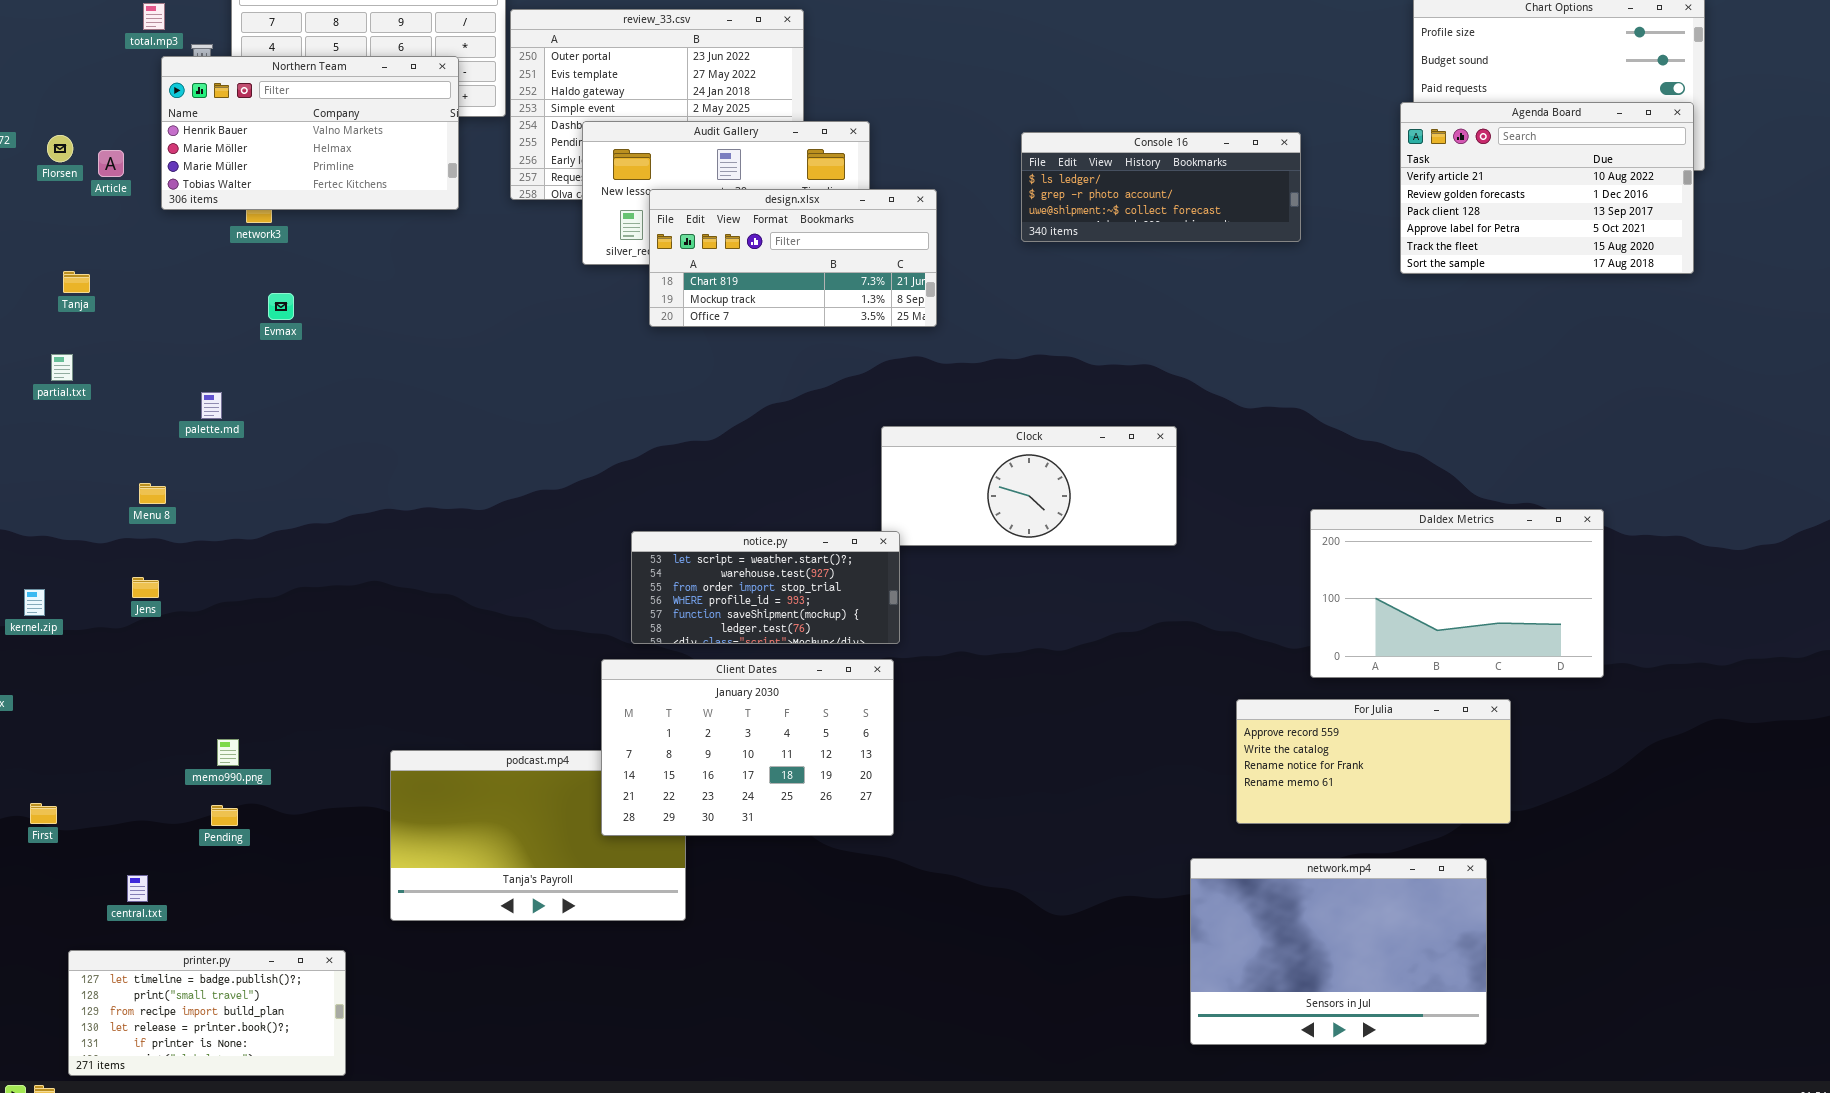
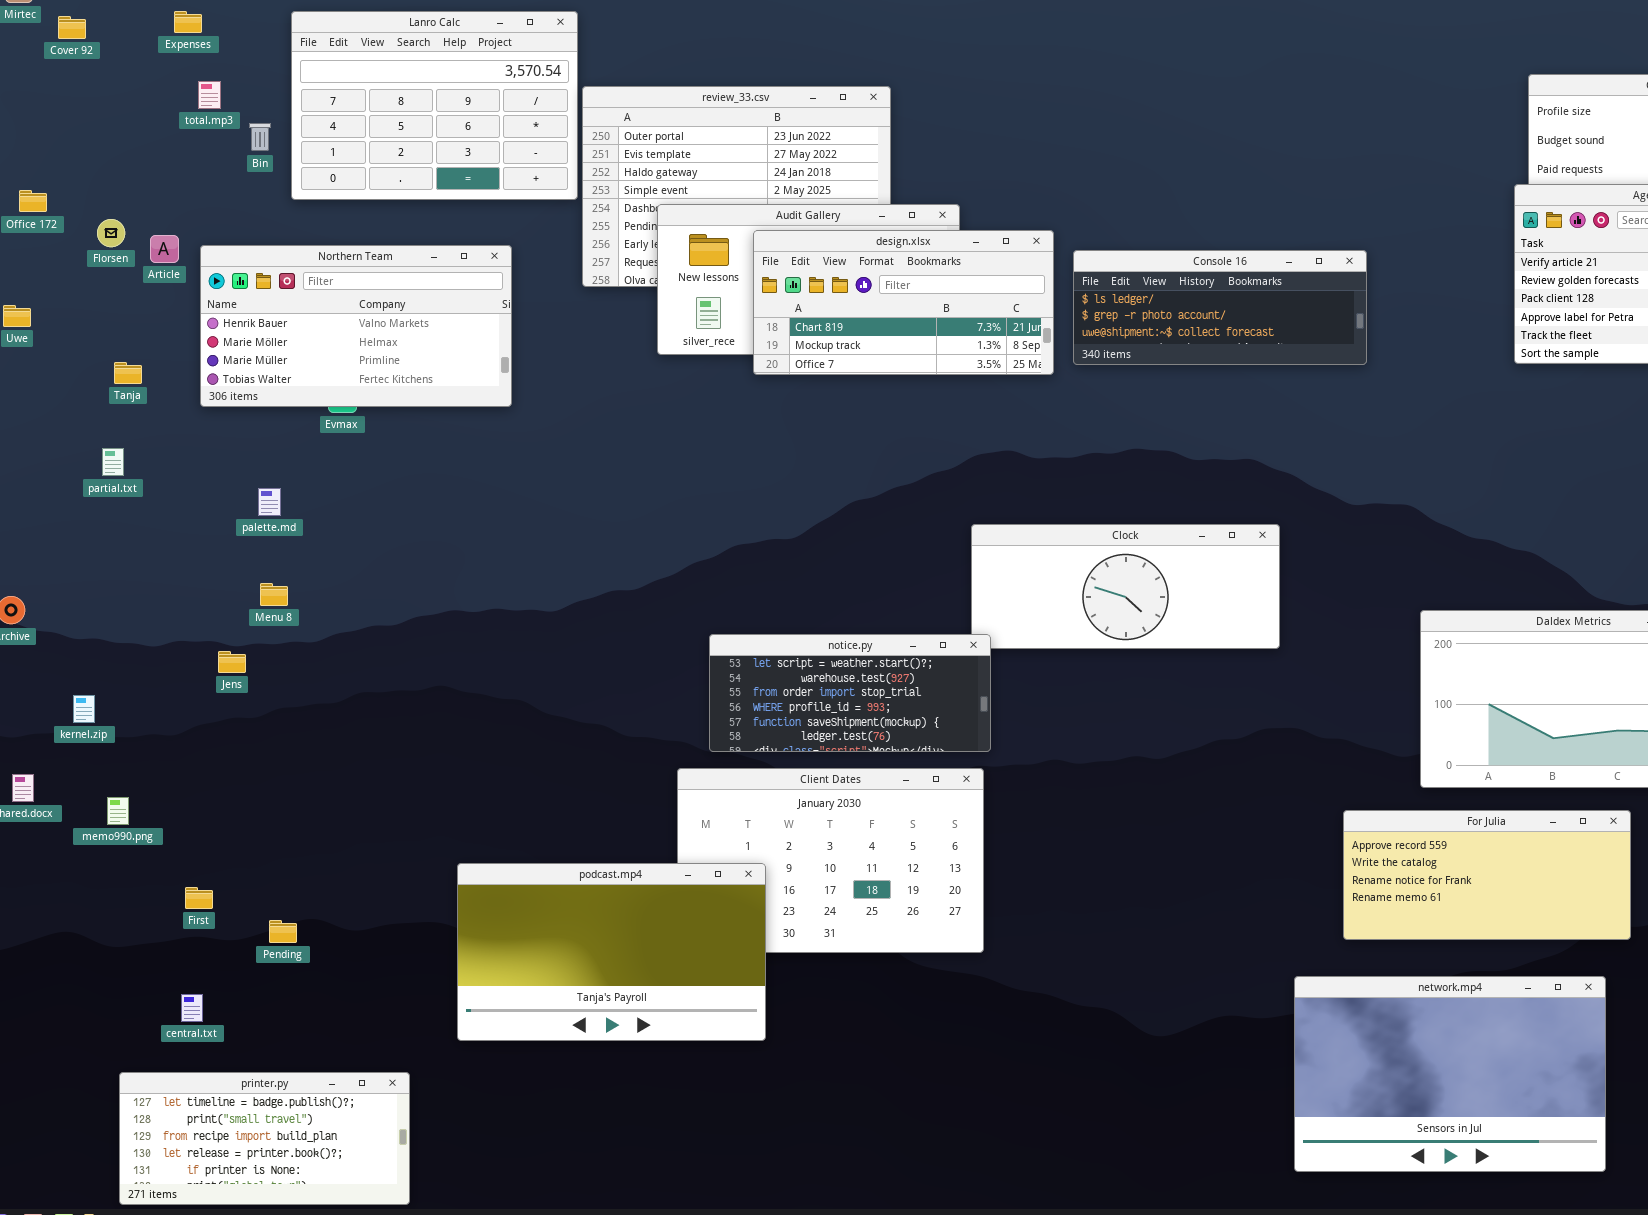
Northern Team: [161,56,459,210] -> [200,245,512,407], moved
Console 16: [1021,132,1301,242] -> [1073,250,1367,365], moved
design.xlsx: [649,189,937,327] -> [753,230,1054,375], moved
Menu 8: [139,483,166,504] -> [260,583,288,606], moved
Jens: [132,577,159,598] -> [218,651,246,673], moved
memo990.png: [217,739,239,766] -> [107,797,129,825], moved
podcast.mp4: [390,750,686,921] -> [457,863,766,1041], raised
First: [30,803,57,824] -> [185,887,213,909], moved

